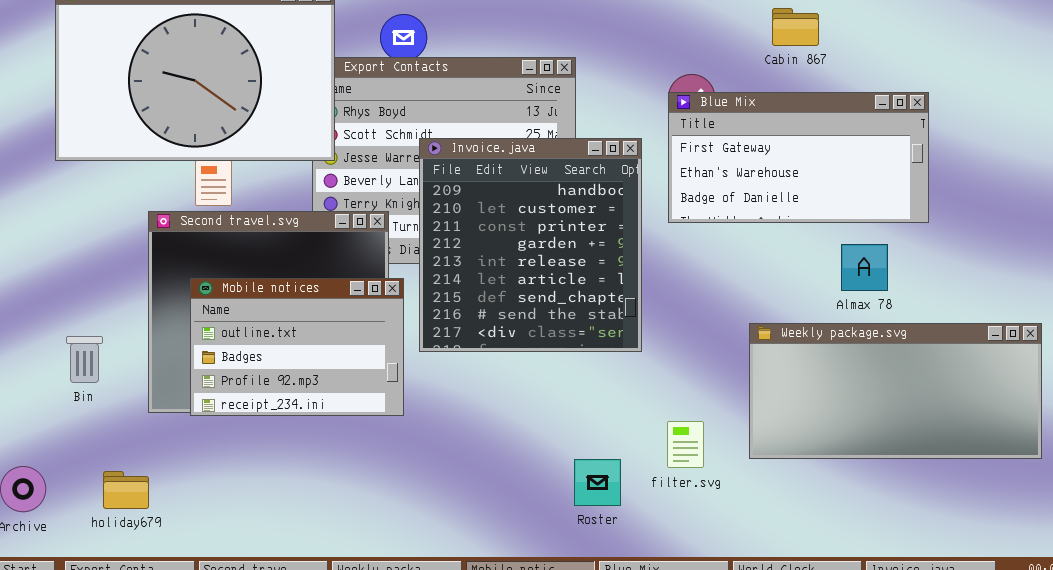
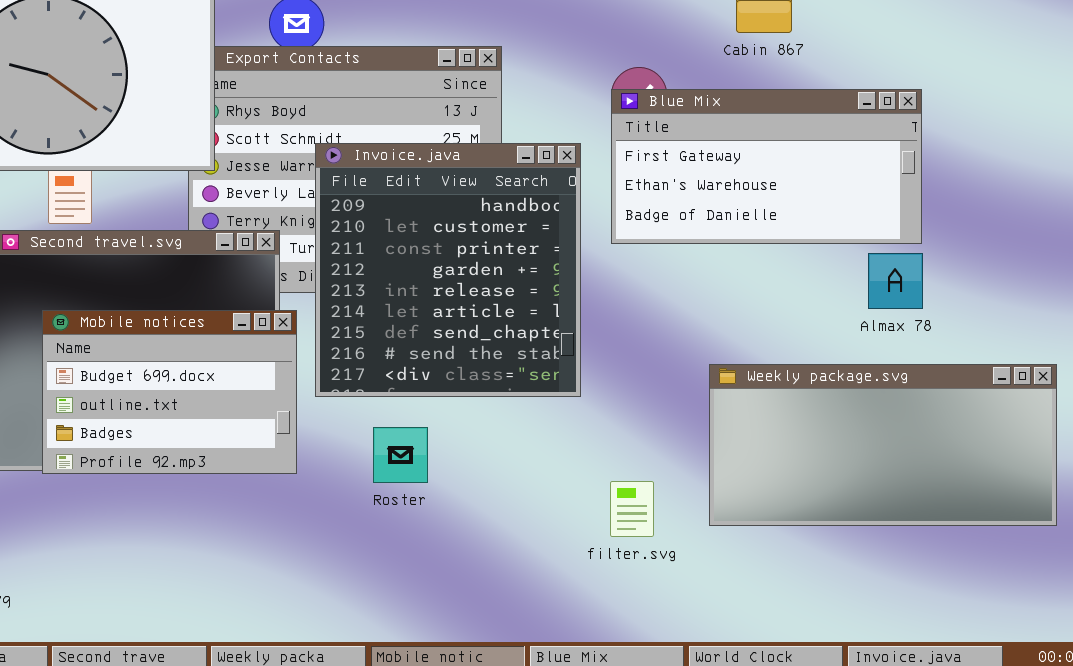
Almax 78: [841,244,888,291] -> [868,253,923,309], moved
Mobile notices: [190,278,404,416] -> [42,310,297,474], scrolled up 1 row
Roster: [574,459,621,506] -> [373,427,428,483], moved

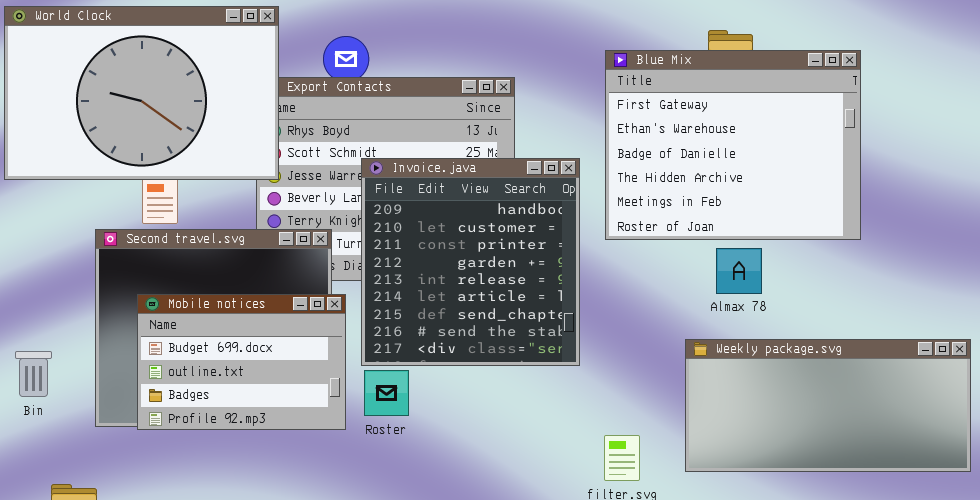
Blue Mix: [611,89,922,244] -> [605,50,861,240], resized
Almax 78: [868,253,923,309] -> [716,248,762,294], moved
Roster: [373,427,428,483] -> [364,370,409,416], moved

